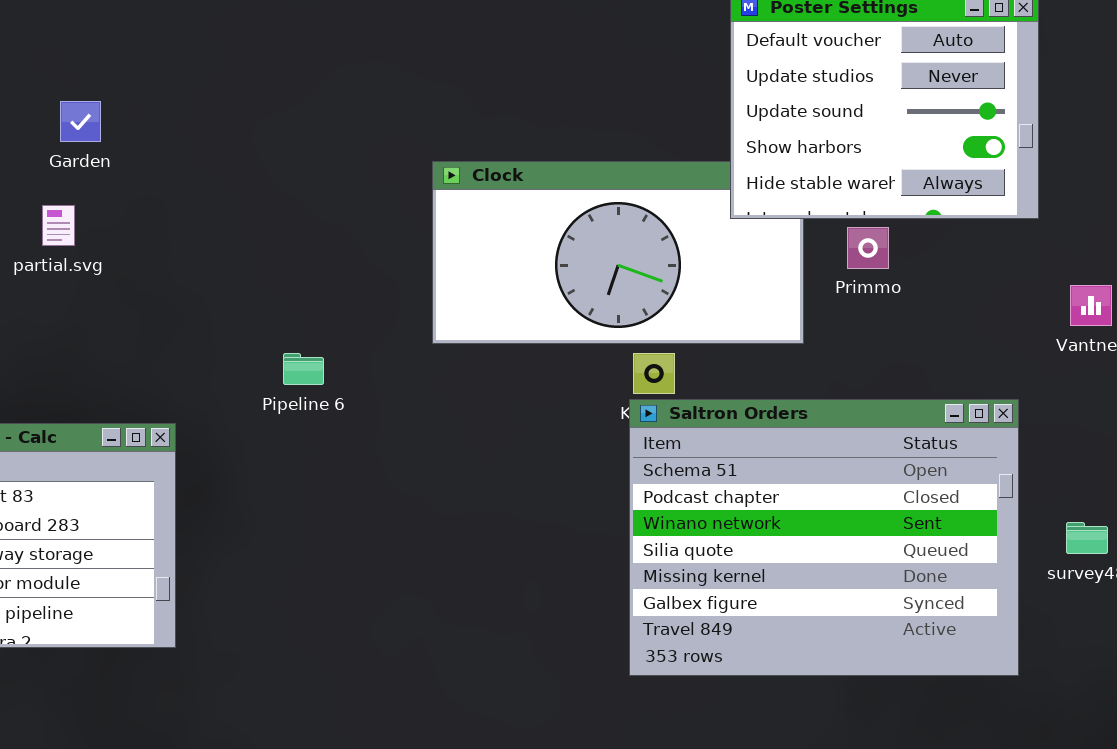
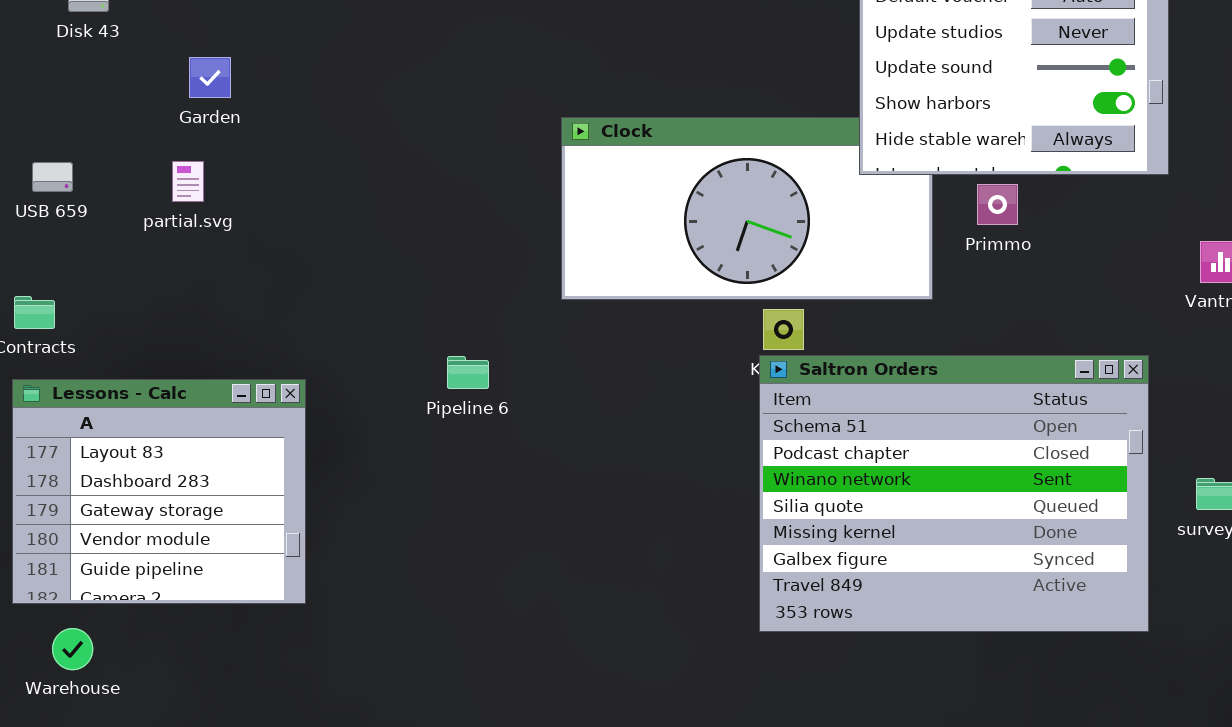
Pipeline 6: [283,353,324,385] -> [447,356,489,389], moved

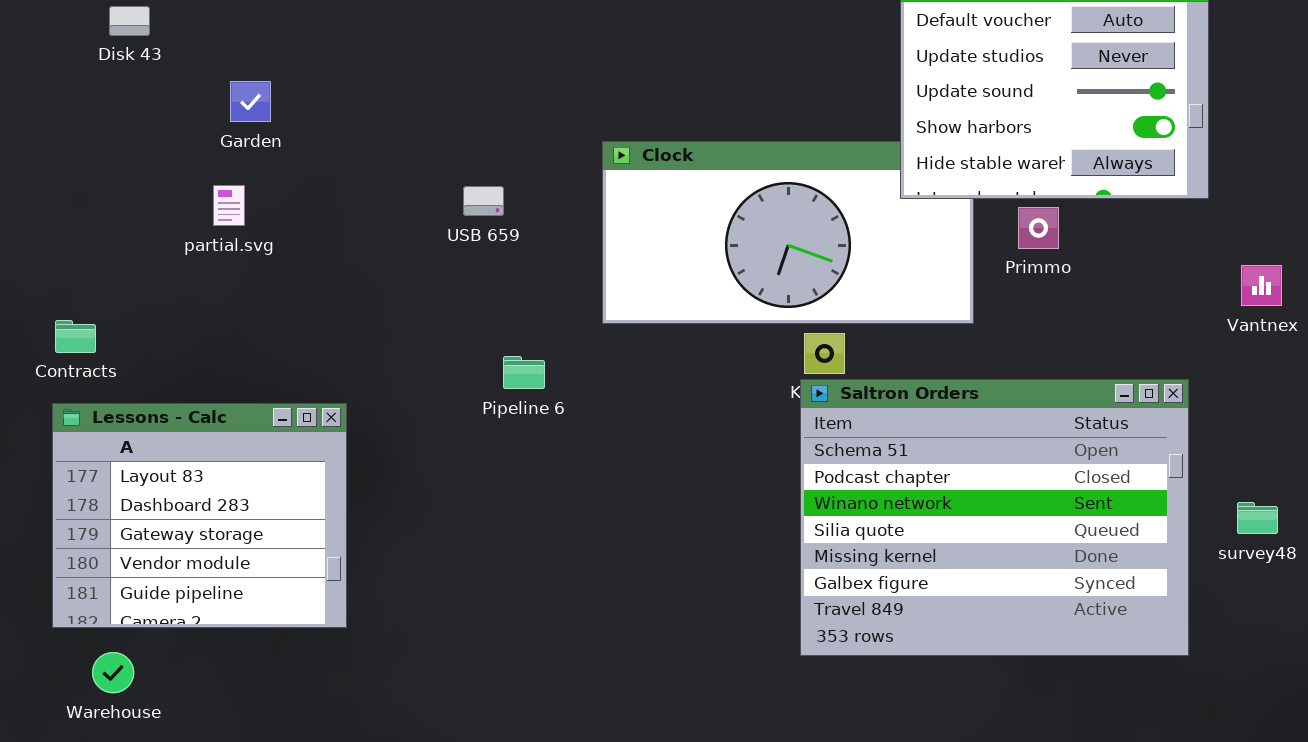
USB 659: [32,162,73,192] -> [463,186,504,216], moved
Pipeline 6: [447,356,489,389] -> [503,356,545,389], moved

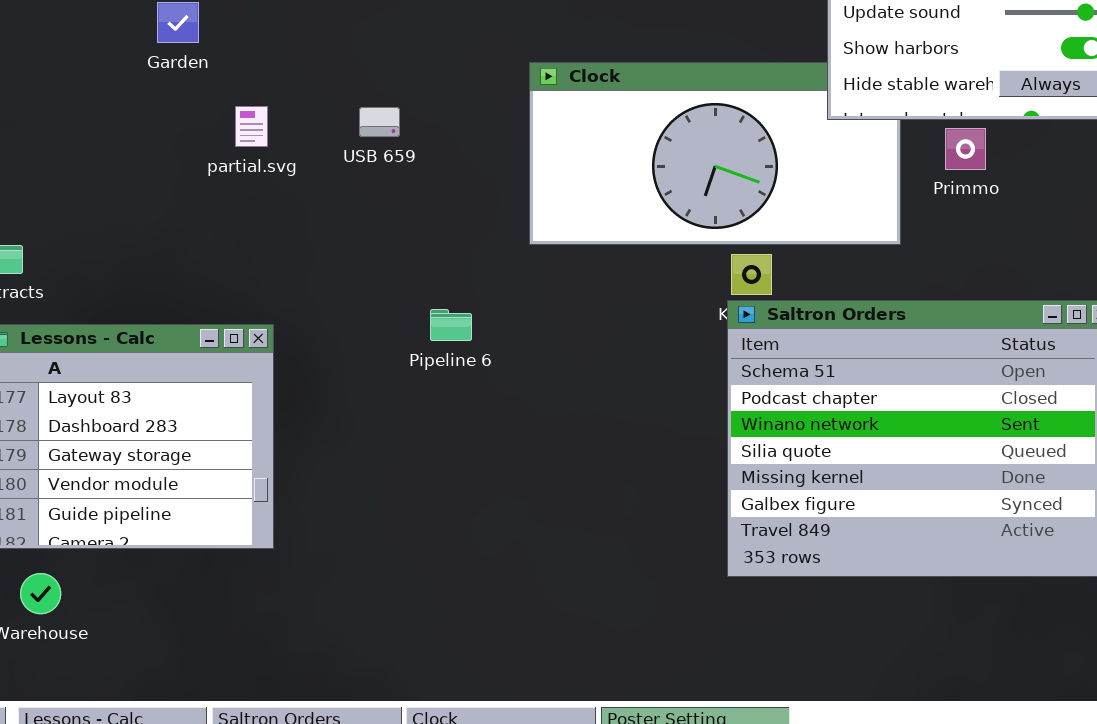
partial.svg: [213,185,245,226] -> [235,106,268,147], moved
USB 659: [463,186,504,216] -> [359,107,400,137], moved
Pipeline 6: [503,356,545,389] -> [430,309,472,341], moved

